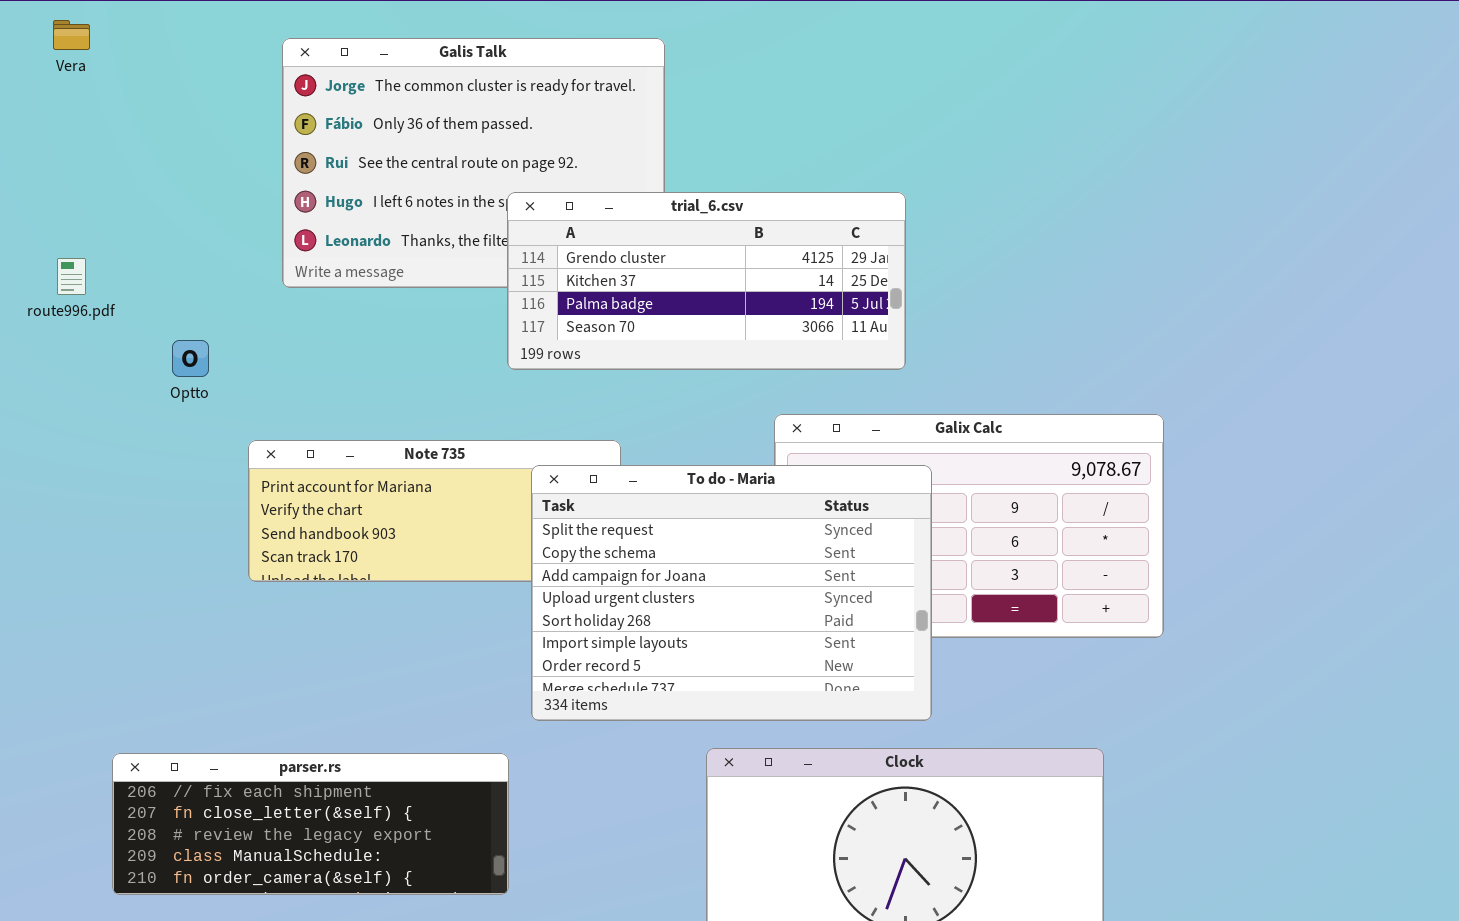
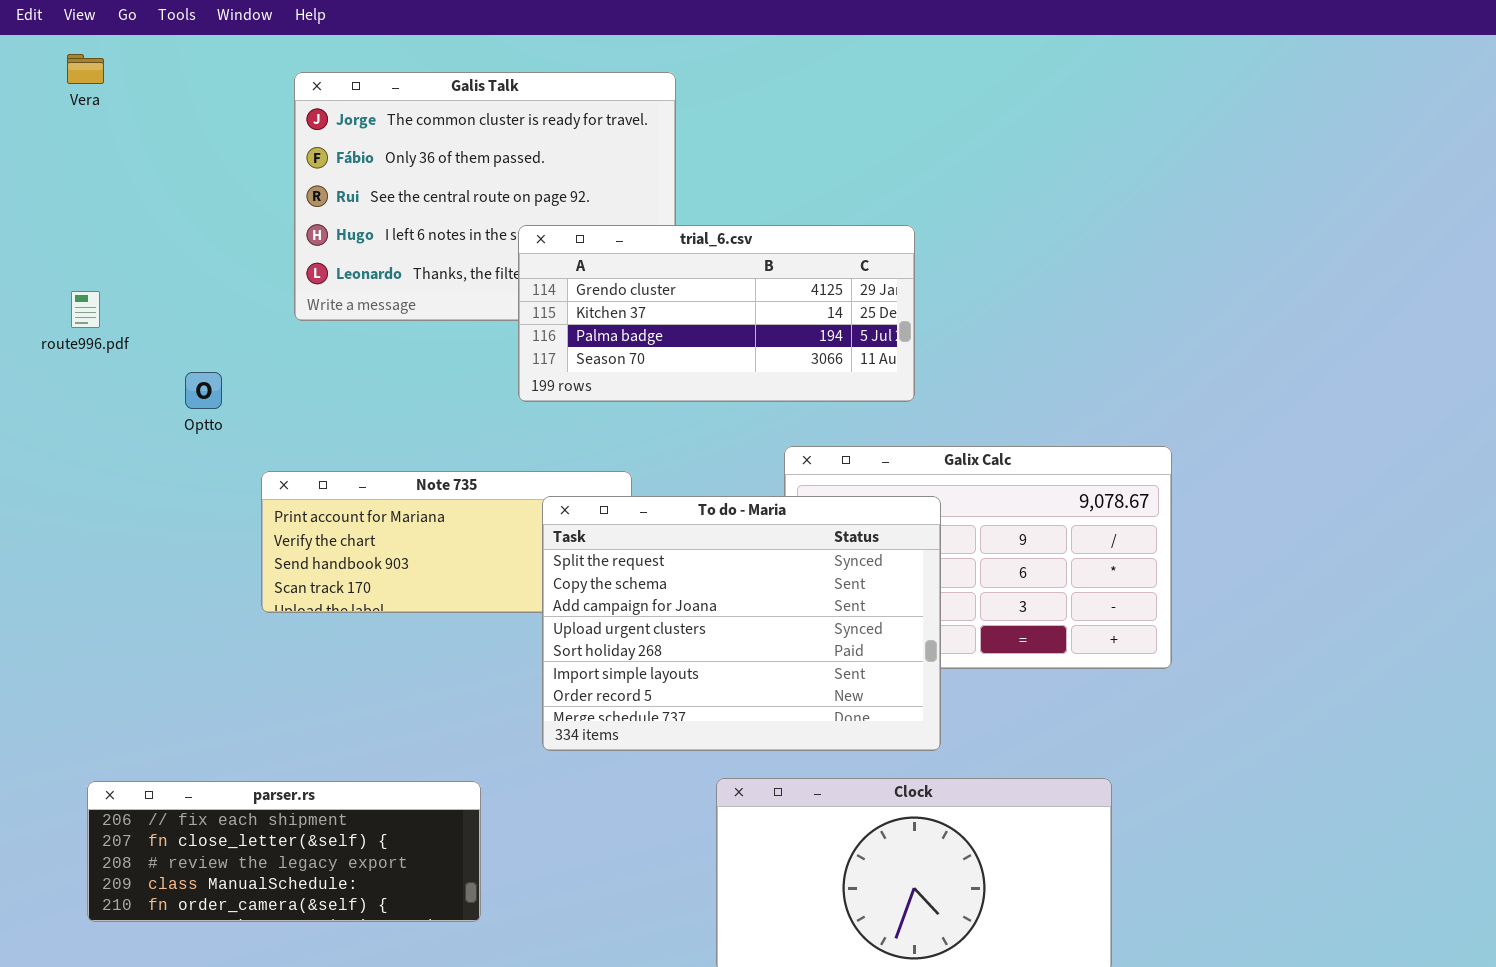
parser.rs: [112,753,509,895] -> [87,781,481,922], moved

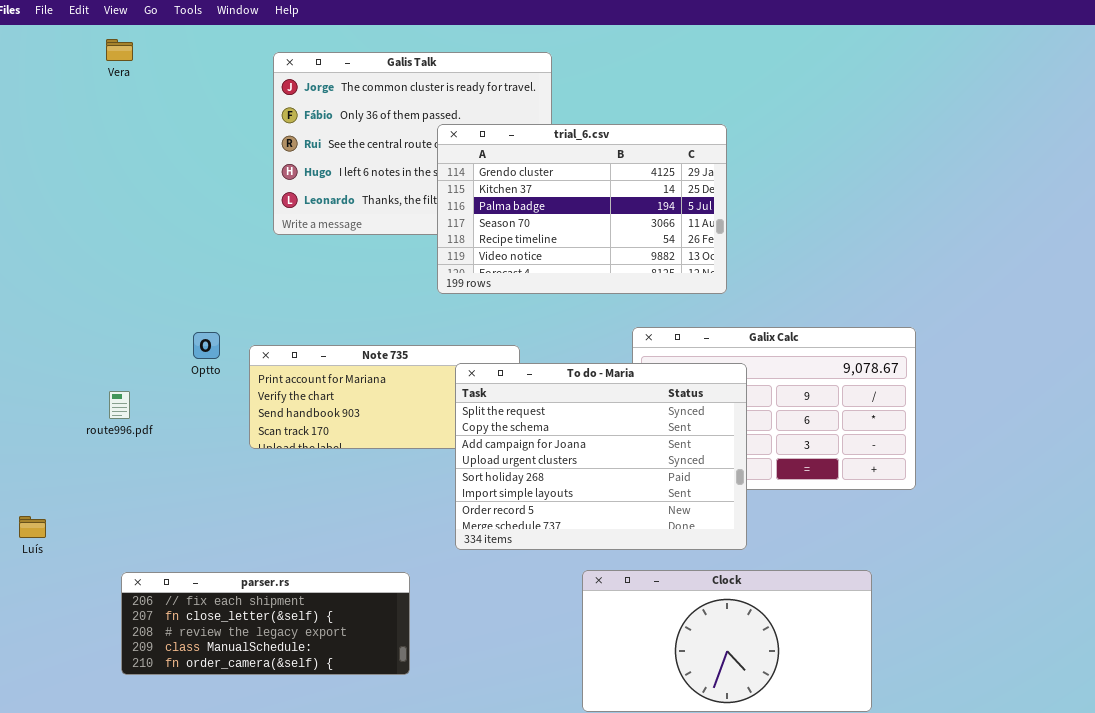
trial_6.csv: [518,225,915,402] -> [437,124,727,294], resized
route996.pdf: [71,291,100,328] -> [109,391,130,419], moved
Optto: [185,372,222,409] -> [193,332,220,359], moved

